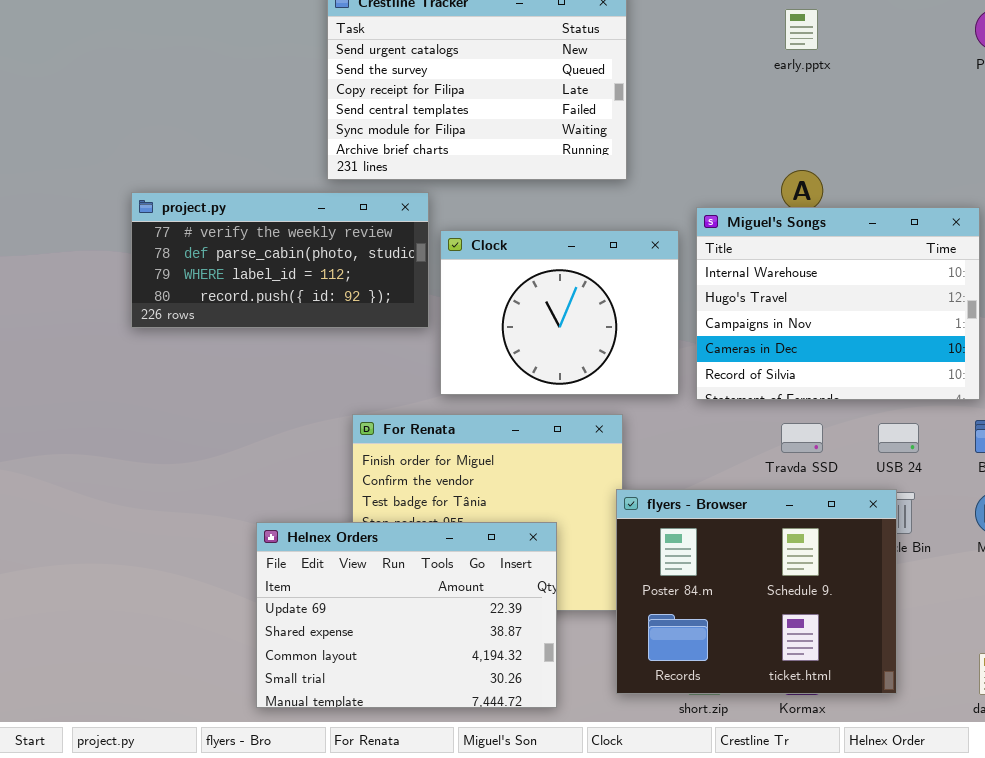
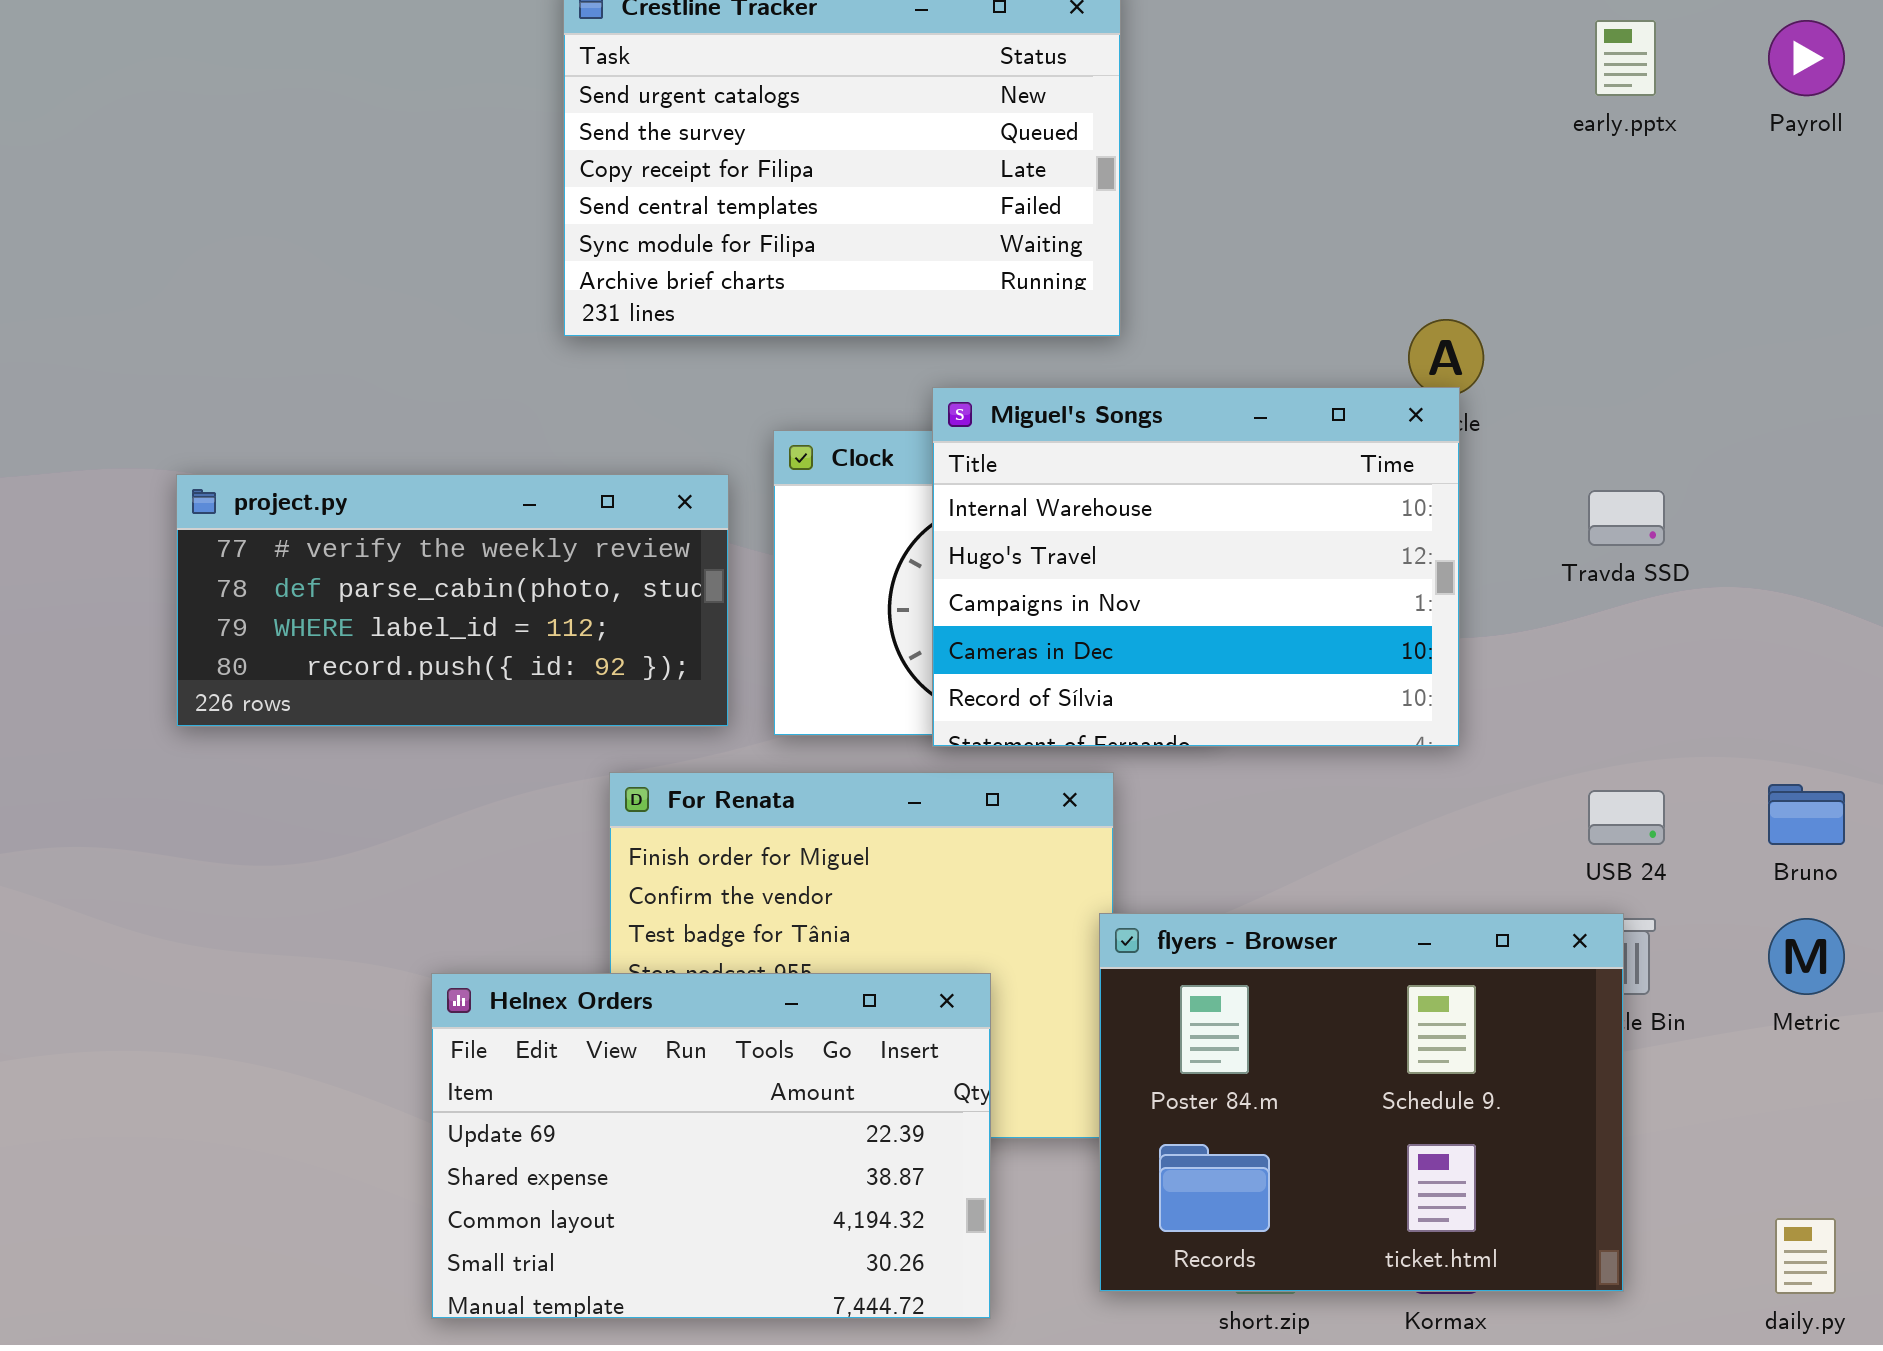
early.pptx: [785,9,818,50] -> [1595,20,1656,96], moved
project.py: [131,192,429,328] -> [176,474,729,727], moved
Miguel's Songs: [696,207,980,400] -> [932,387,1460,747], moved
Travda SSD: [781,423,823,453] -> [1588,490,1665,546], moved

